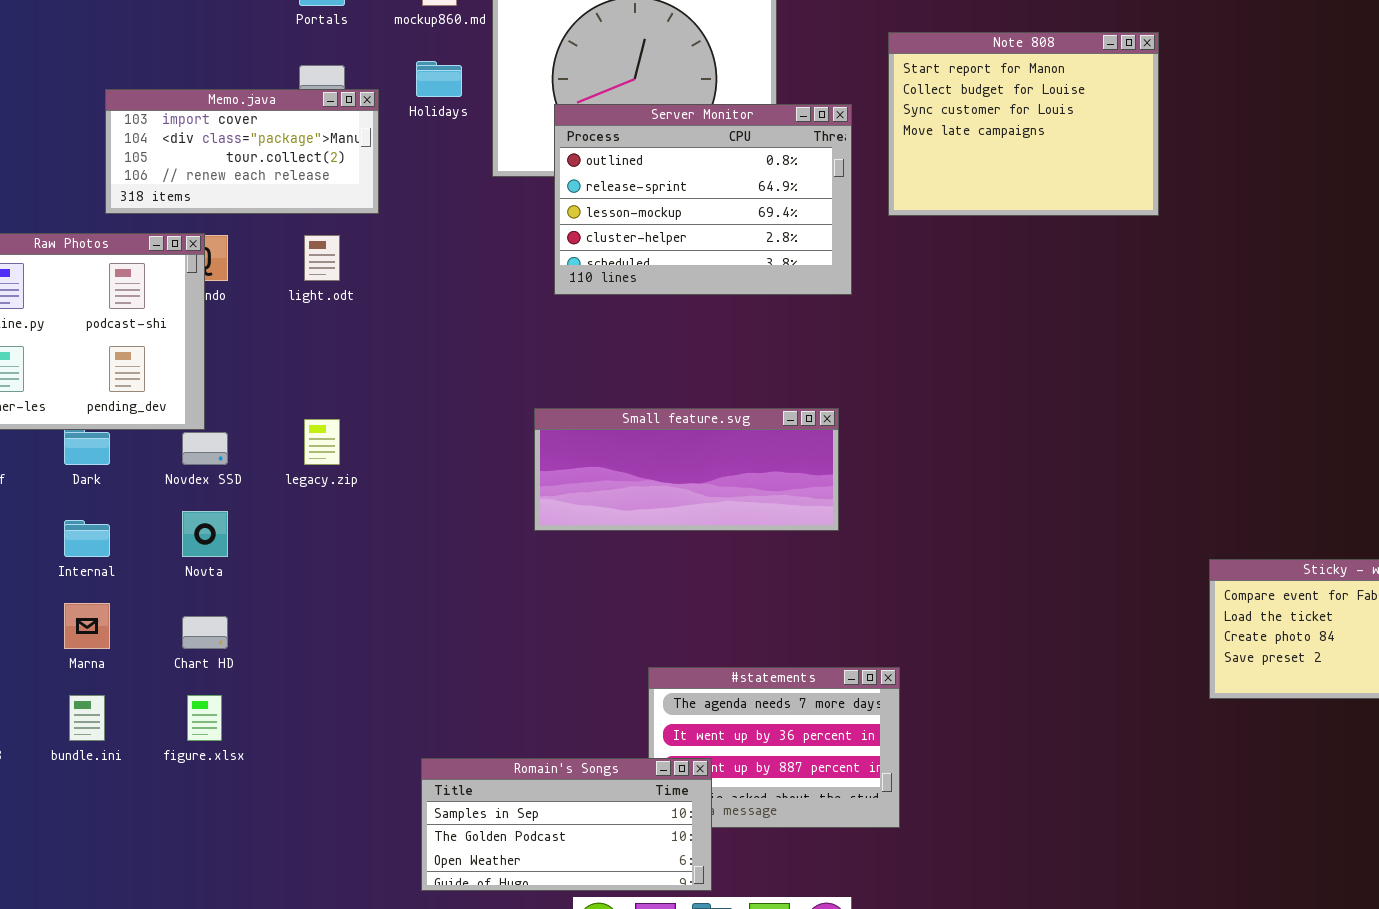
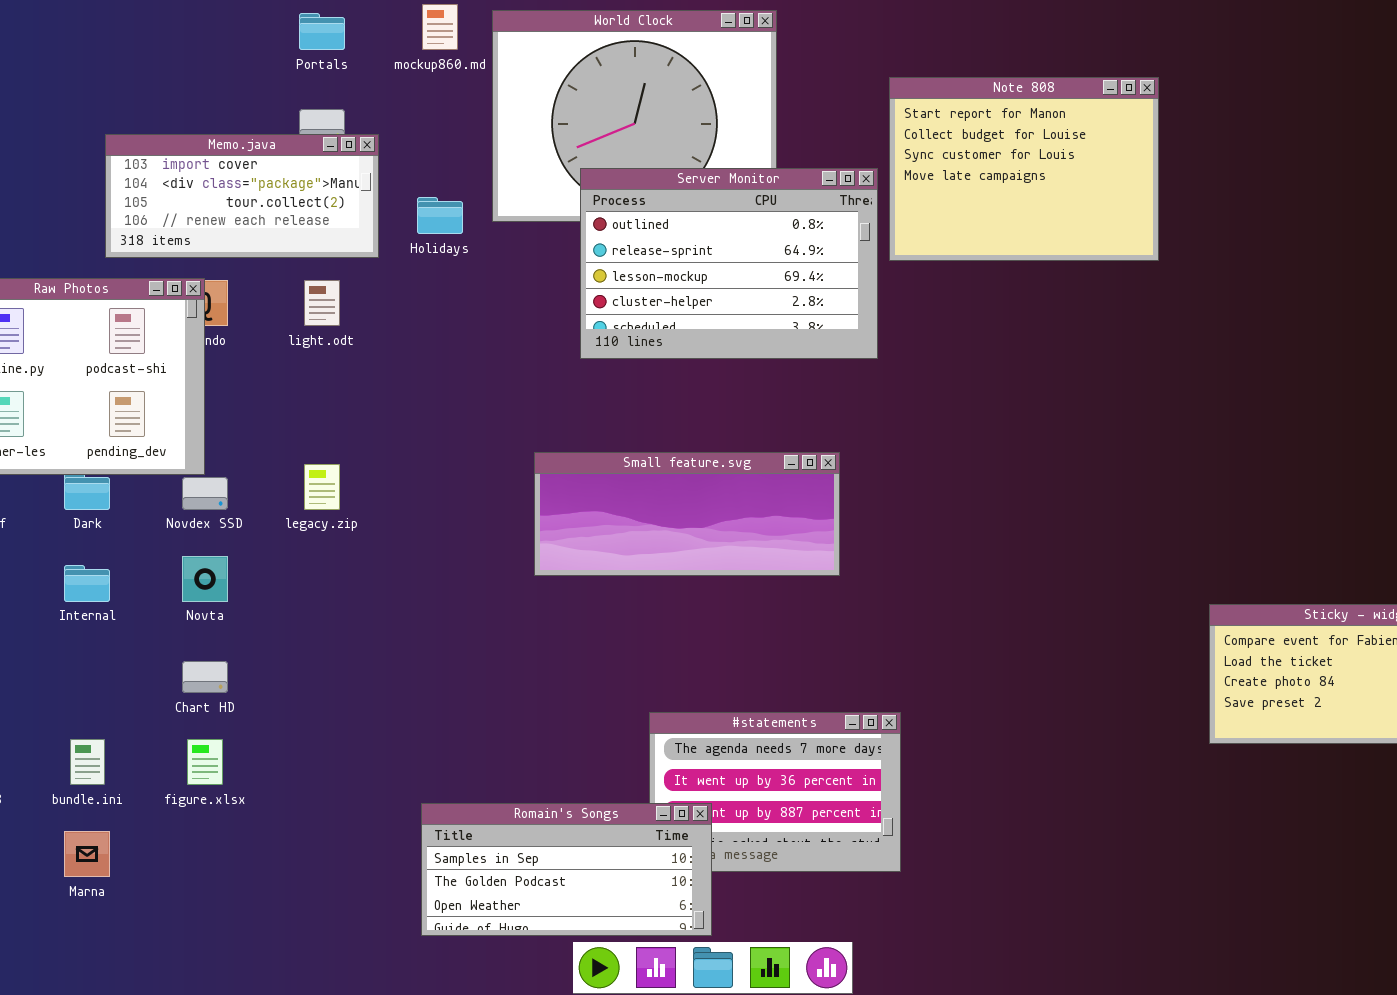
Holidays: [416,61,462,97] -> [417,197,463,234], moved
Server Monitor: [554,104,852,295] -> [580,168,878,359], moved
Marna: [64,603,110,649] -> [64,831,110,877], moved

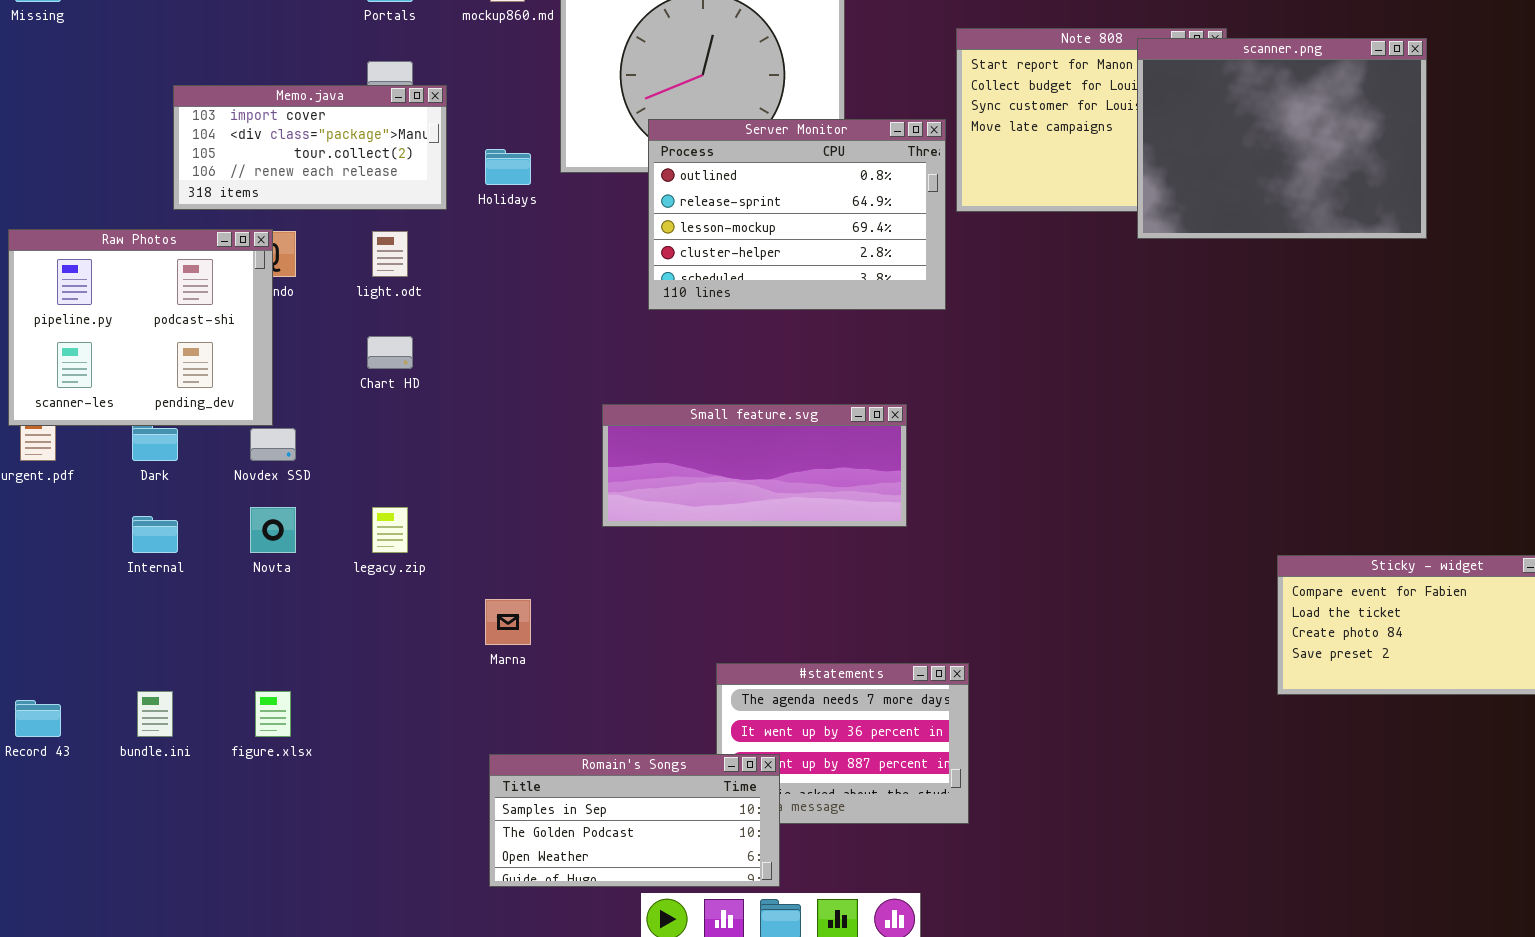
scanner.png: none -> [1137,38,1427,239], opened
legacy.zip: [304,464,340,510] -> [372,507,408,553], moved
Chart HD: [182,661,228,693] -> [367,336,413,369], moved
Marna: [64,831,110,877] -> [485,599,531,645], moved

